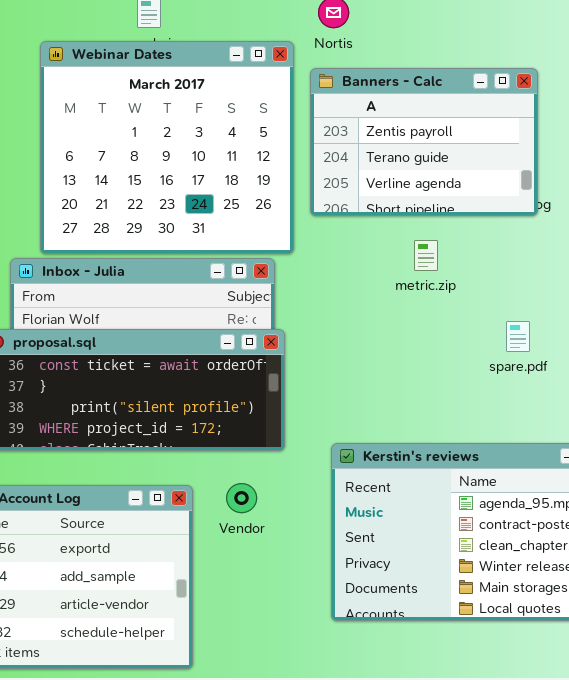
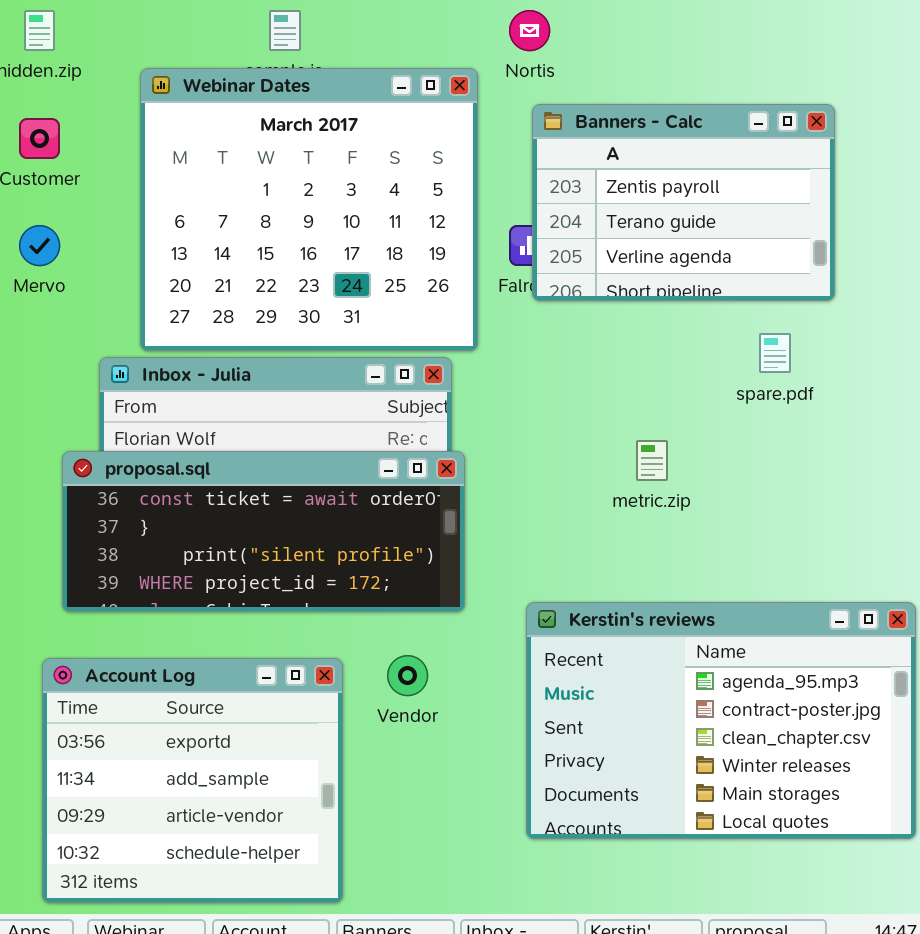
Banners - Calc: [310,68,538,216] -> [532,104,835,301], moved
metric.zip: [414,240,438,271] -> [636,440,668,481], moved
spare.pdf: [506,321,530,352] -> [759,333,791,373], moved

